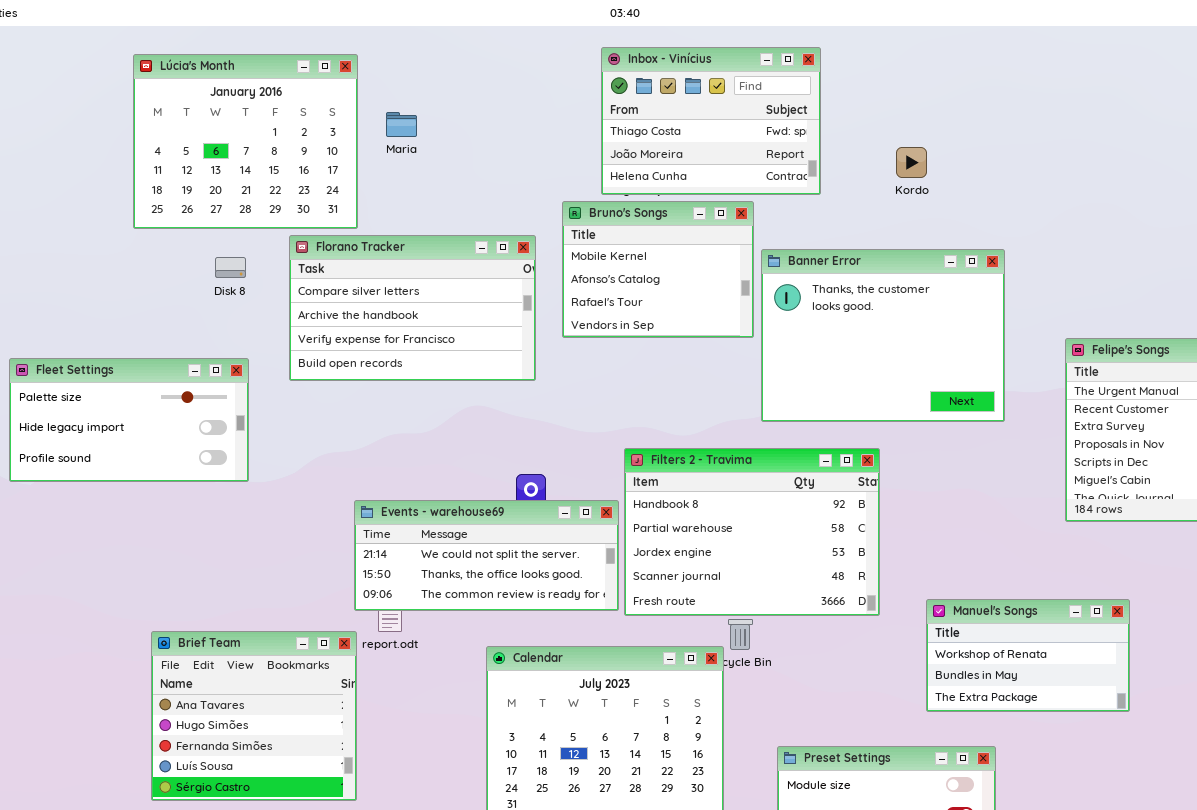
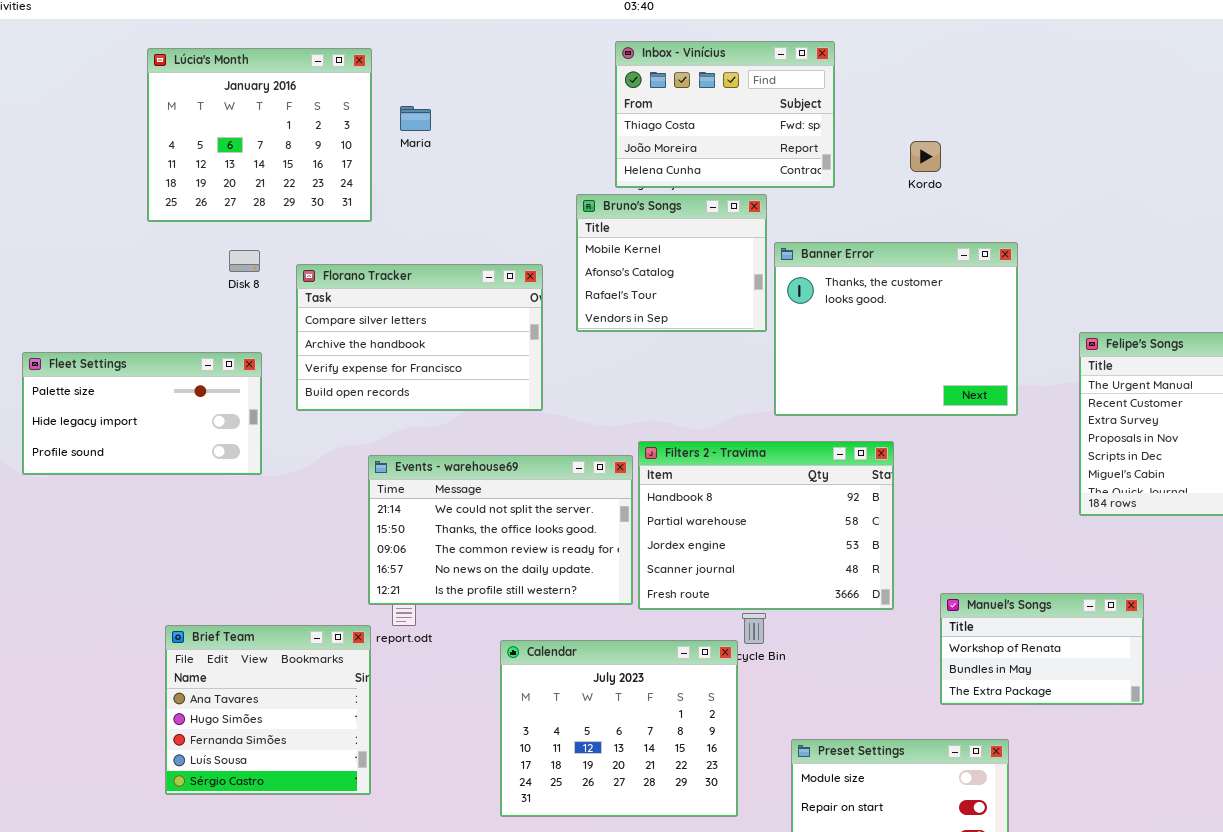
Florano Tracker: [289,235,536,381] -> [296,264,543,411], moved
Events - warehouse69: [354,500,619,611] -> [368,455,633,605], resized

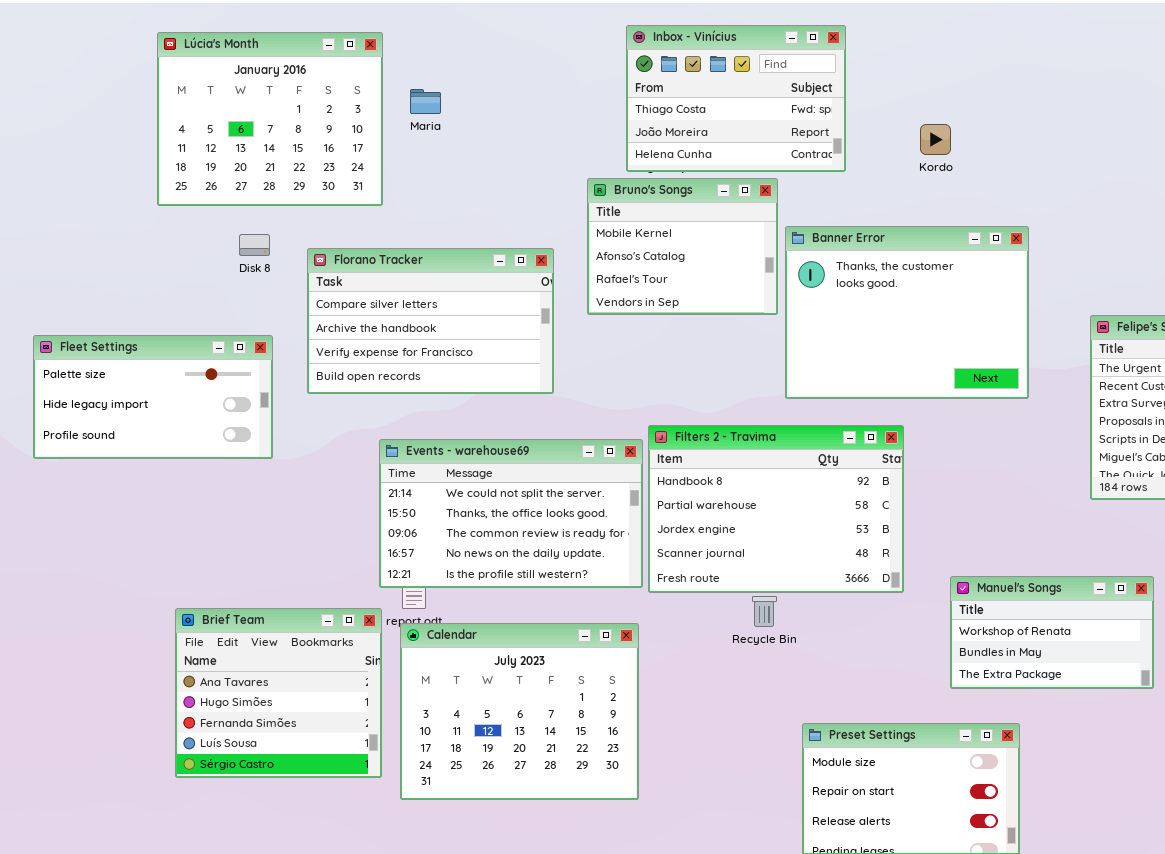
Calendar: [500,640,738,817] -> [400,623,639,800], moved

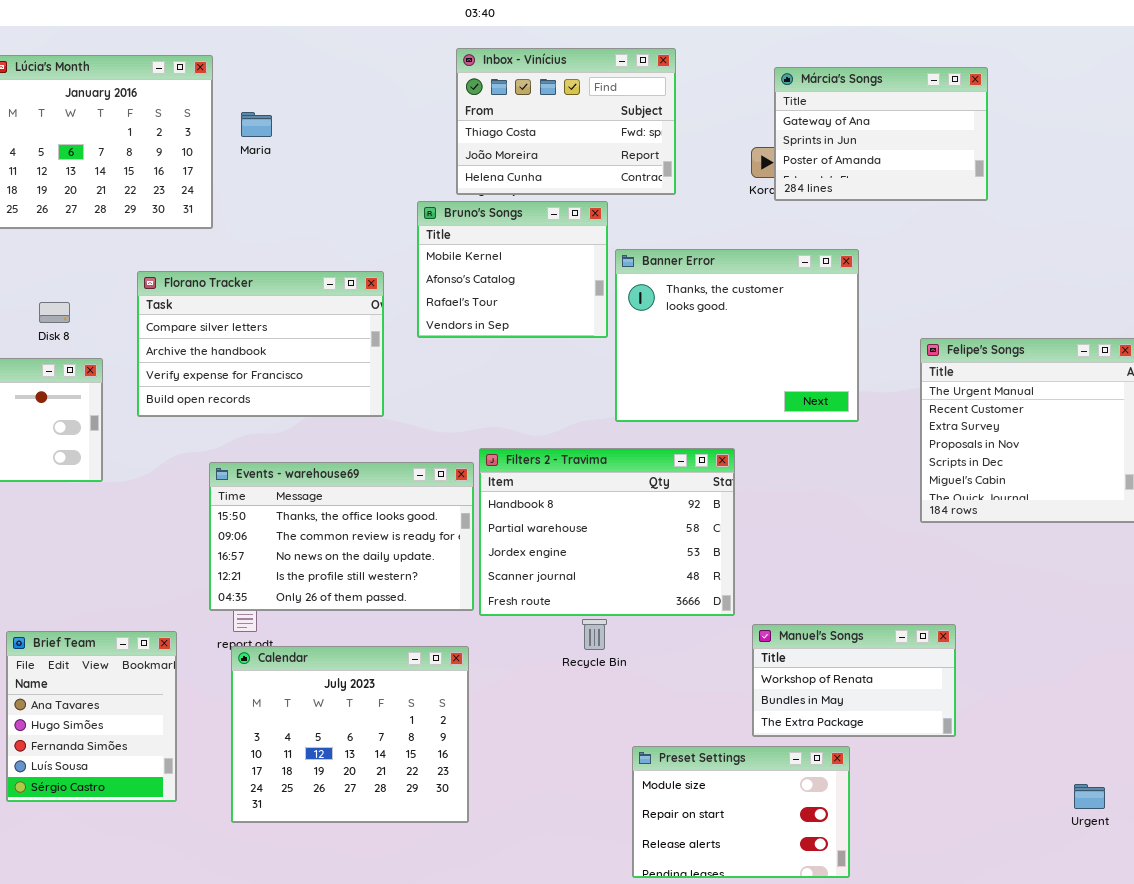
Márcia's Songs: none -> [774,67,988,201], opened
Disk 8: [239,234,270,256] -> [39,302,70,323], moved
Events - warehouse69: [379,439,643,588] -> [209,462,474,611], scrolled down 1 row
Manuel's Songs: [950,576,1154,689] -> [752,624,956,737], moved
Brief Team: [175,608,382,778] -> [6,631,177,802], resized

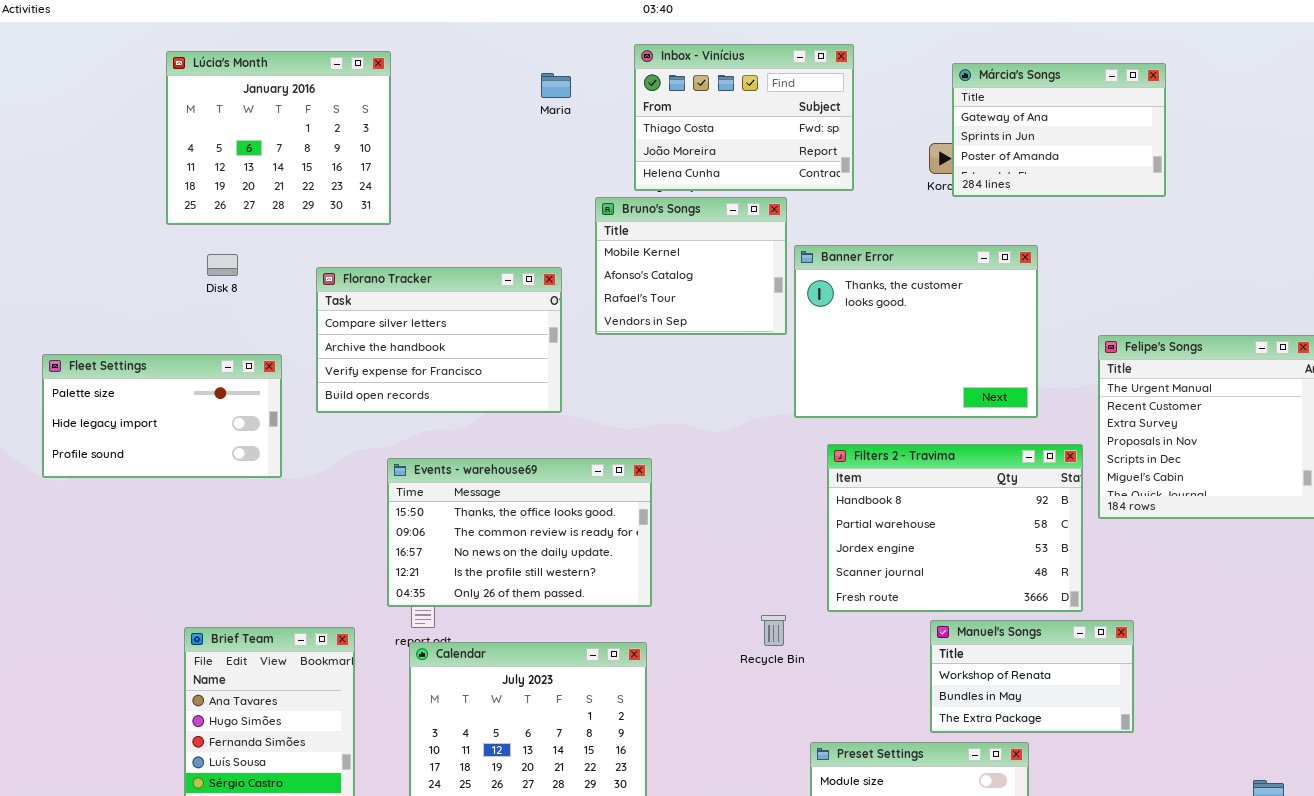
Maria: [241,112,272,137] -> [541,73,571,98], moved
Disk 8: [39,302,70,323] -> [207,254,238,276], moved
Filters 2 - Travima: [479,448,735,616] -> [827,444,1083,612], moved

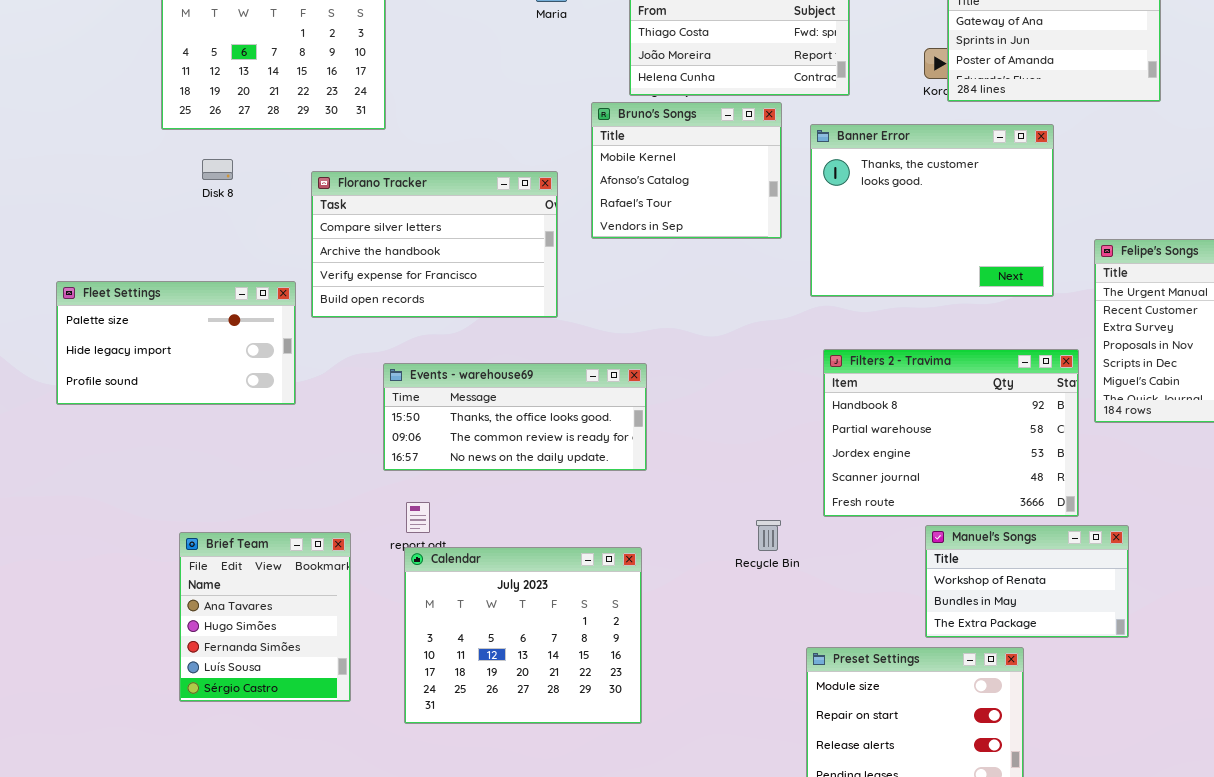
Banner Error: [794,245,1038,418] -> [810,124,1054,297], moved
Fleet Settings: [42,354,282,478] -> [56,281,296,405], moved
Events - warehouse69: [387,458,652,607] -> [383,363,647,471], resized

